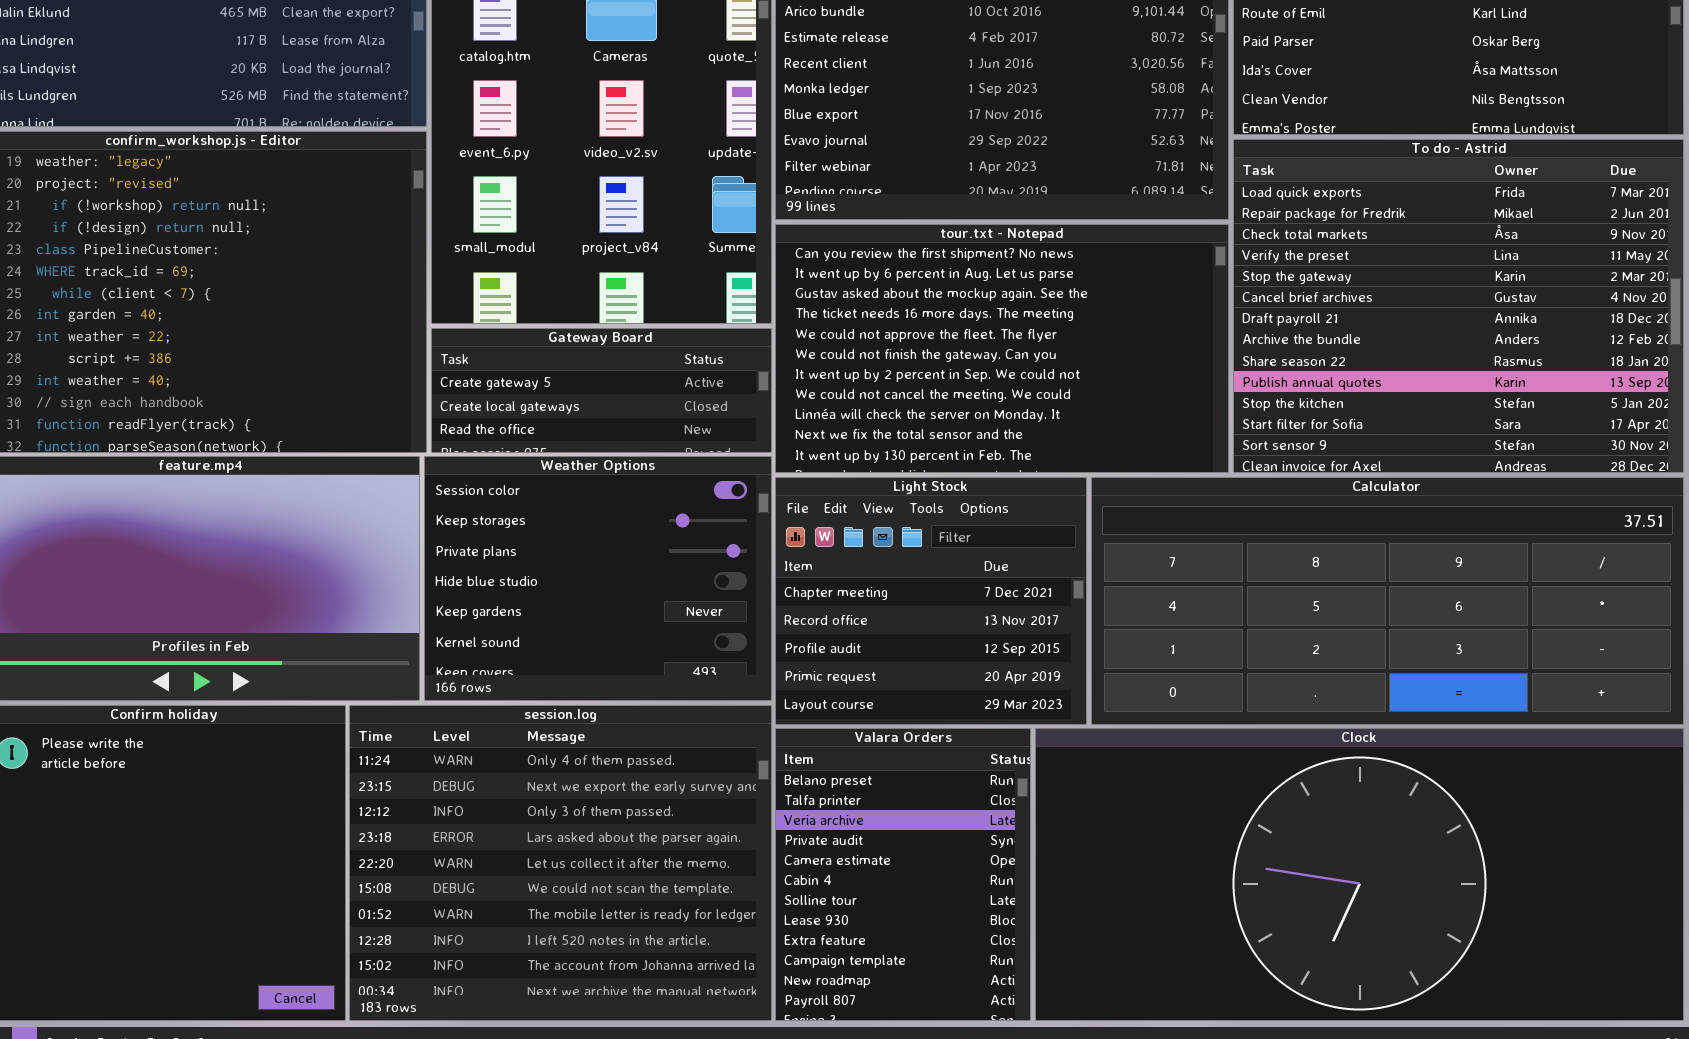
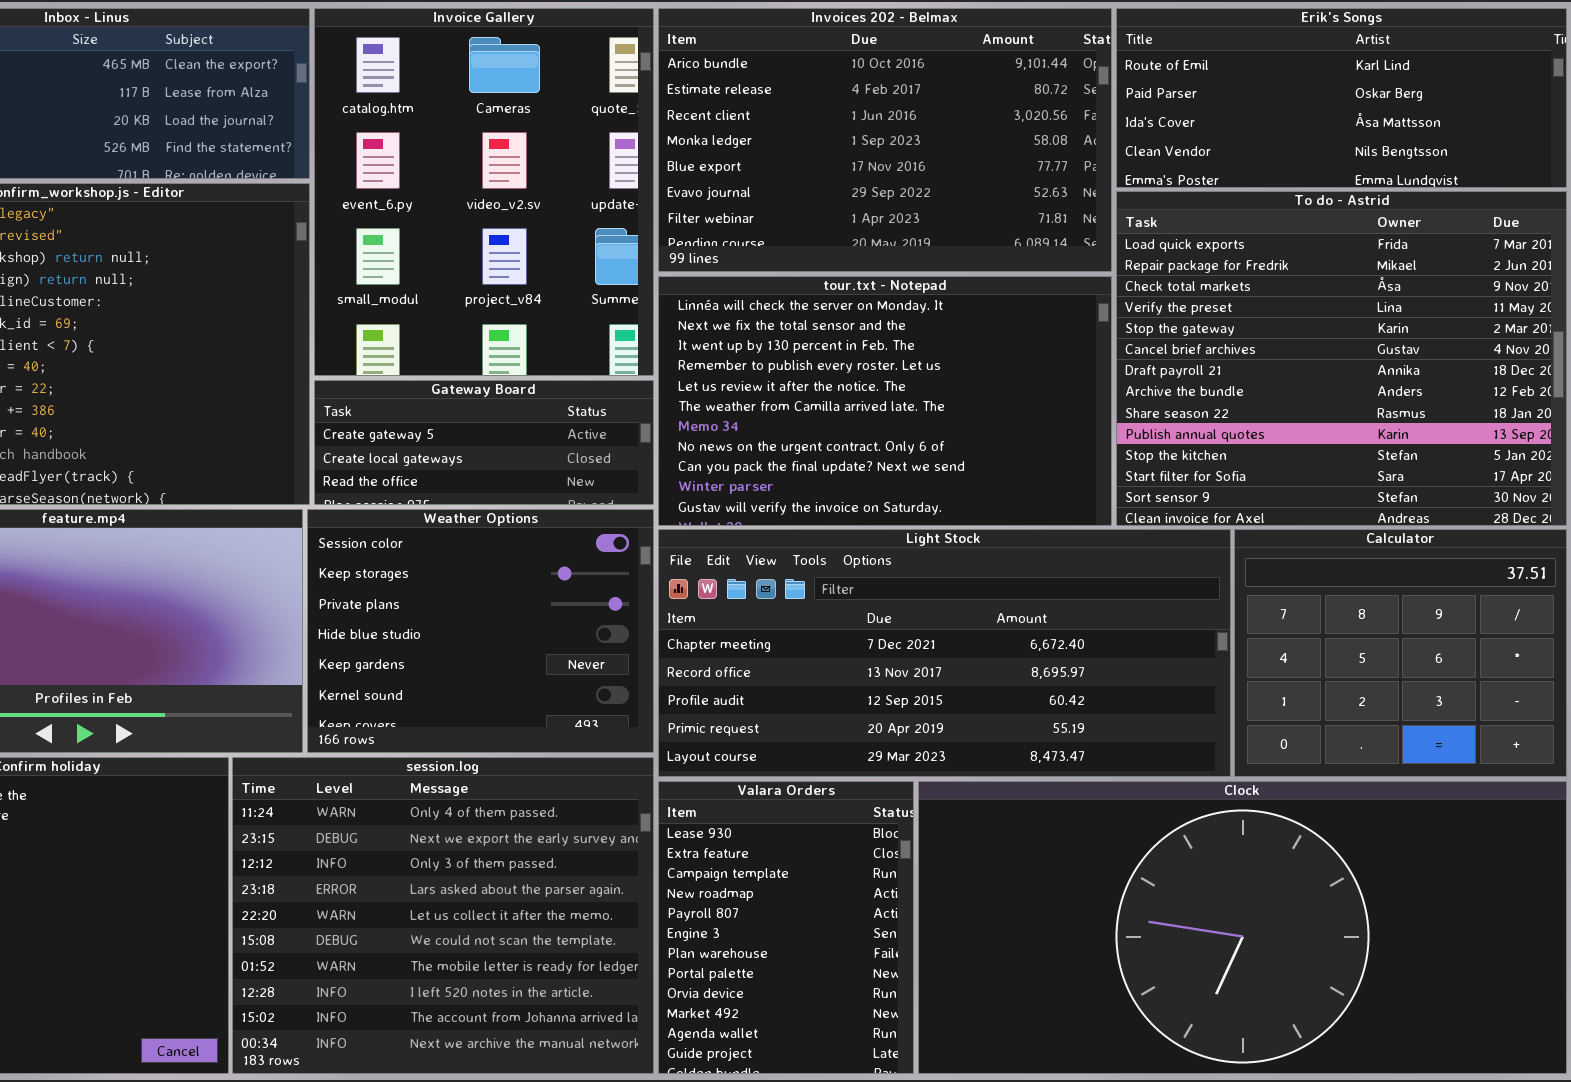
tour.txt - Notepad: [775,224,1229,473] -> [658,276,1112,526], scrolled down 8 rows
Light Stock: [775,477,1087,725] -> [658,529,1231,777], resized
Calculator: [1091,477,1684,725] -> [1234,529,1567,777], resized
Valara Orders: [775,728,1031,1021] -> [658,781,914,1074], scrolled down 7 rows

